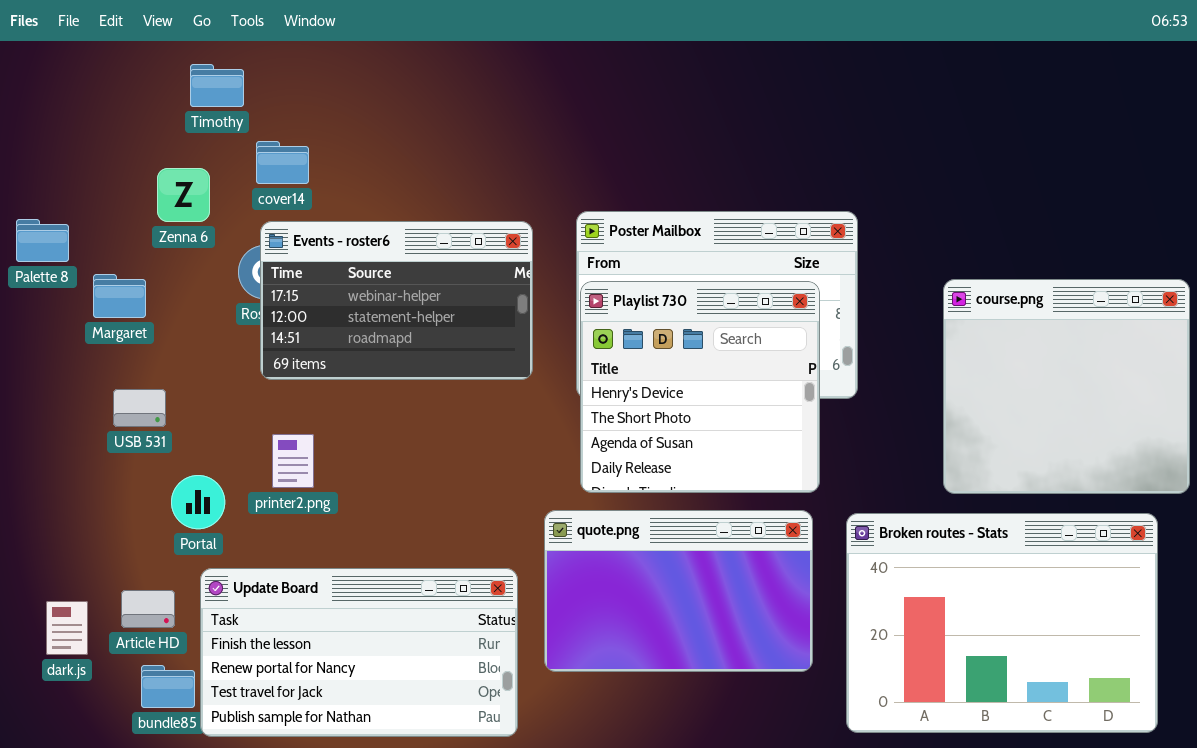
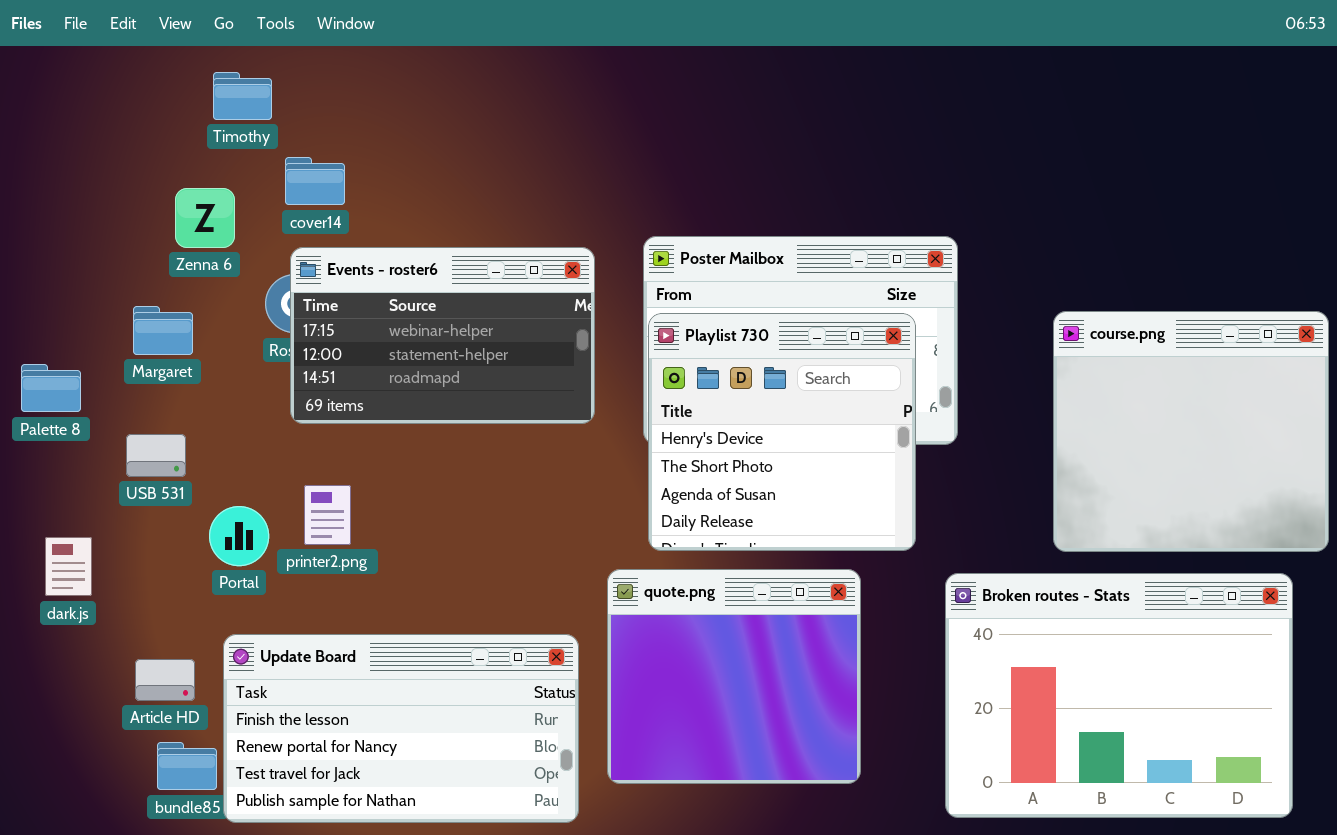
Palette 8: [16,219,69,262] -> [21,364,81,412], moved
Margaret: [93,274,146,318] -> [133,306,193,355], moved
Portal: [171,475,225,529] -> [209,506,269,566], moved
quote.png: [544,510,813,672] -> [607,569,861,784], resized
dark.js: [46,601,88,655] -> [45,537,92,596], moved

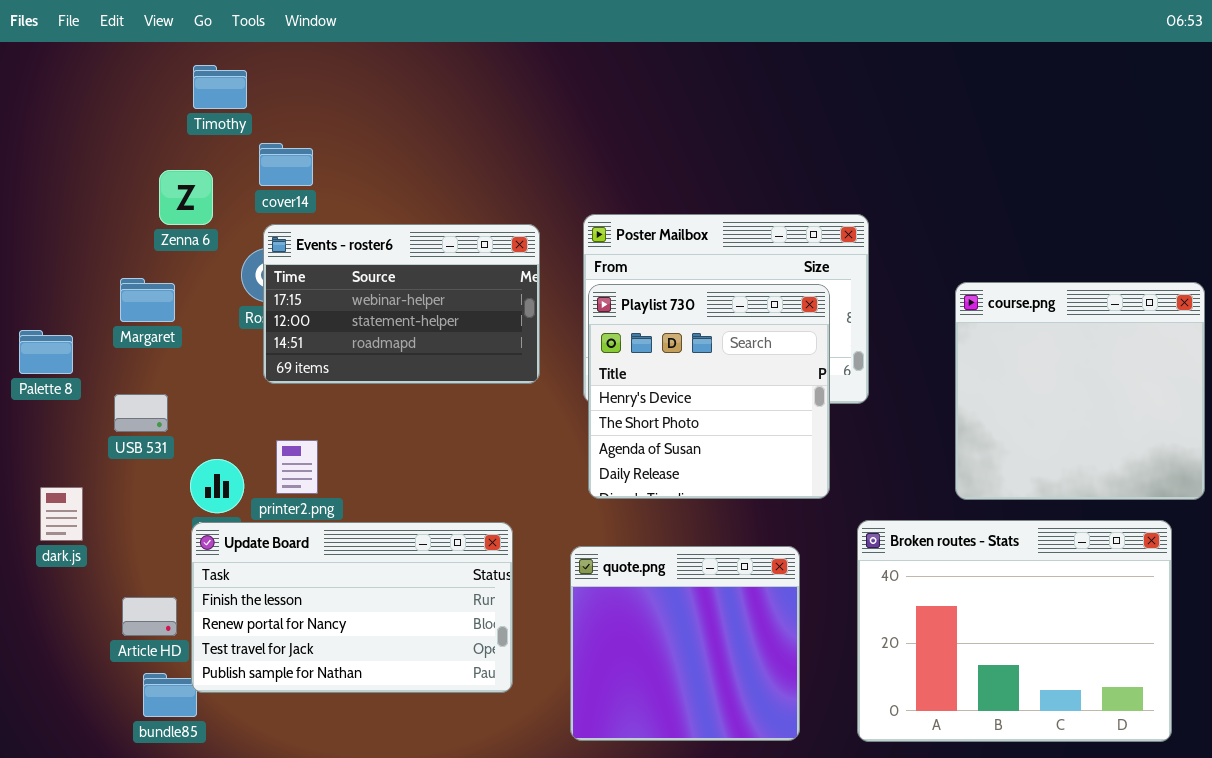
quote.png: [607,569,861,784] -> [570,546,800,741], moved
Update Board: [223,634,579,823] -> [191,522,513,693], moved

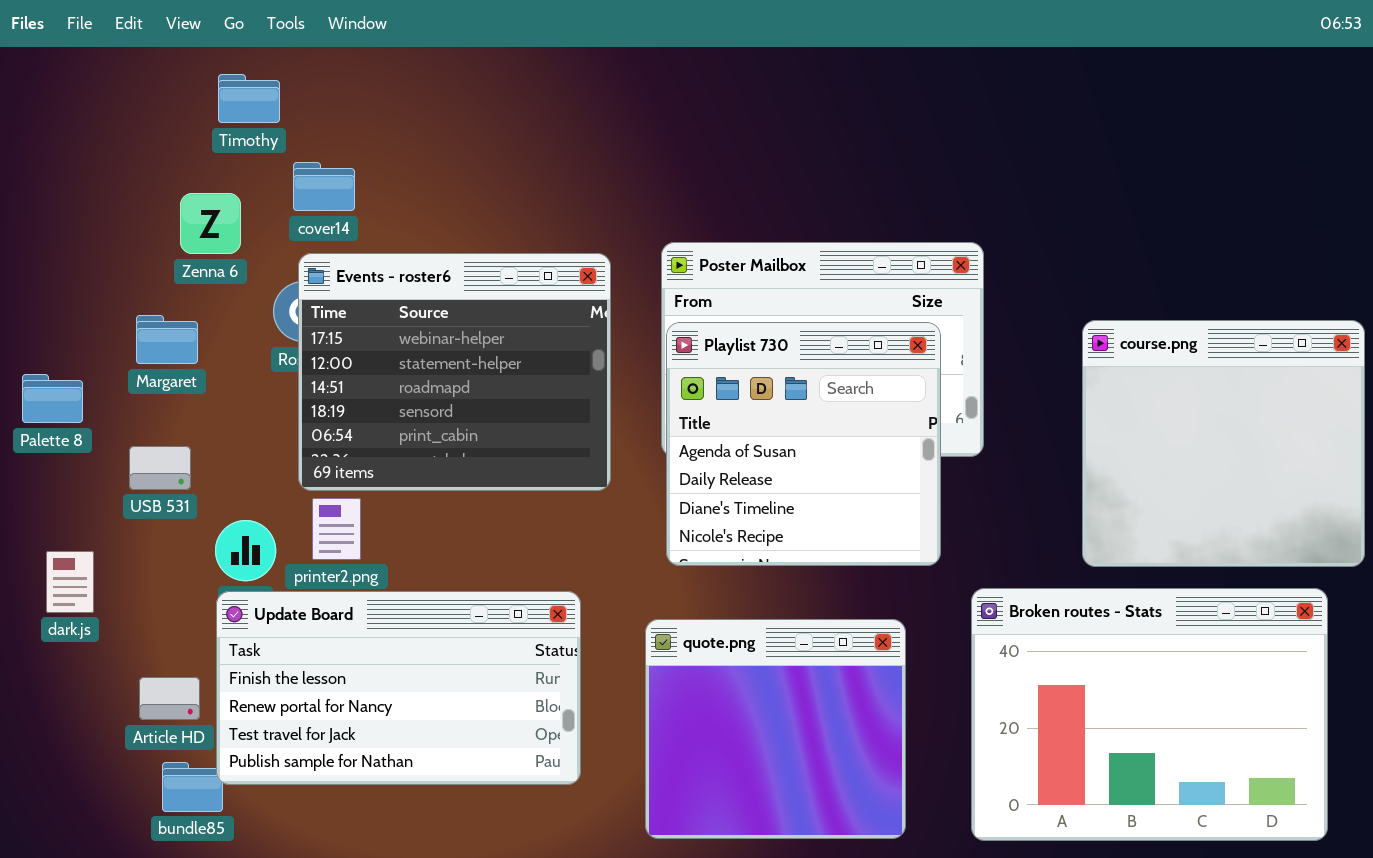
Events - roster6: [263,224,540,384] -> [298,253,611,491], resized
Playlist 730: [588,284,830,499] -> [666,322,941,566], scrolled down 2 rows

